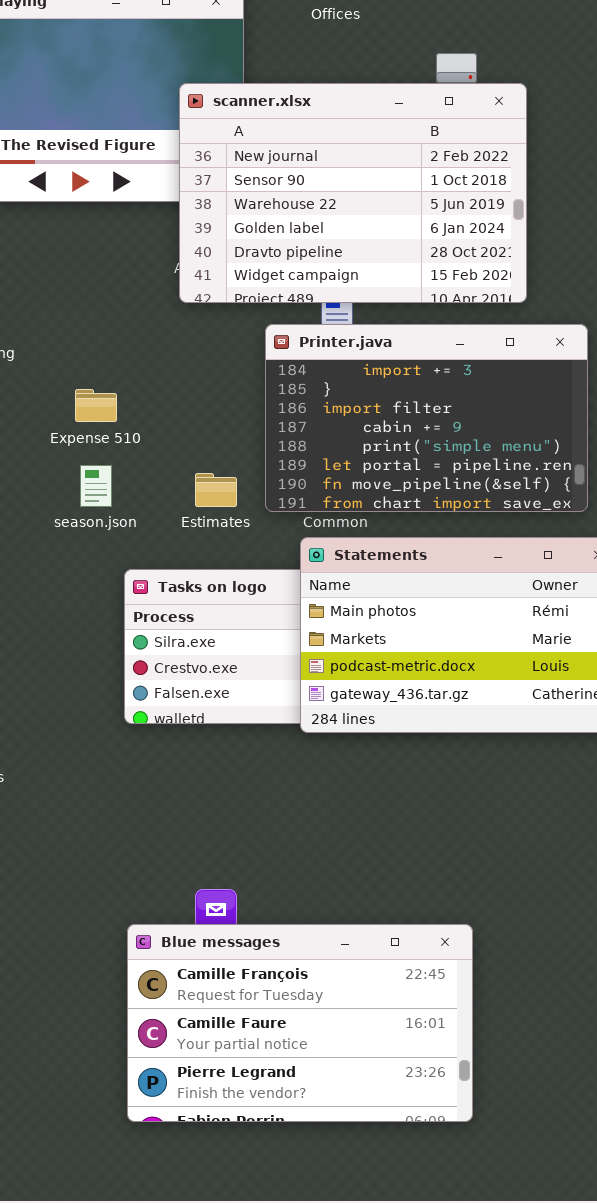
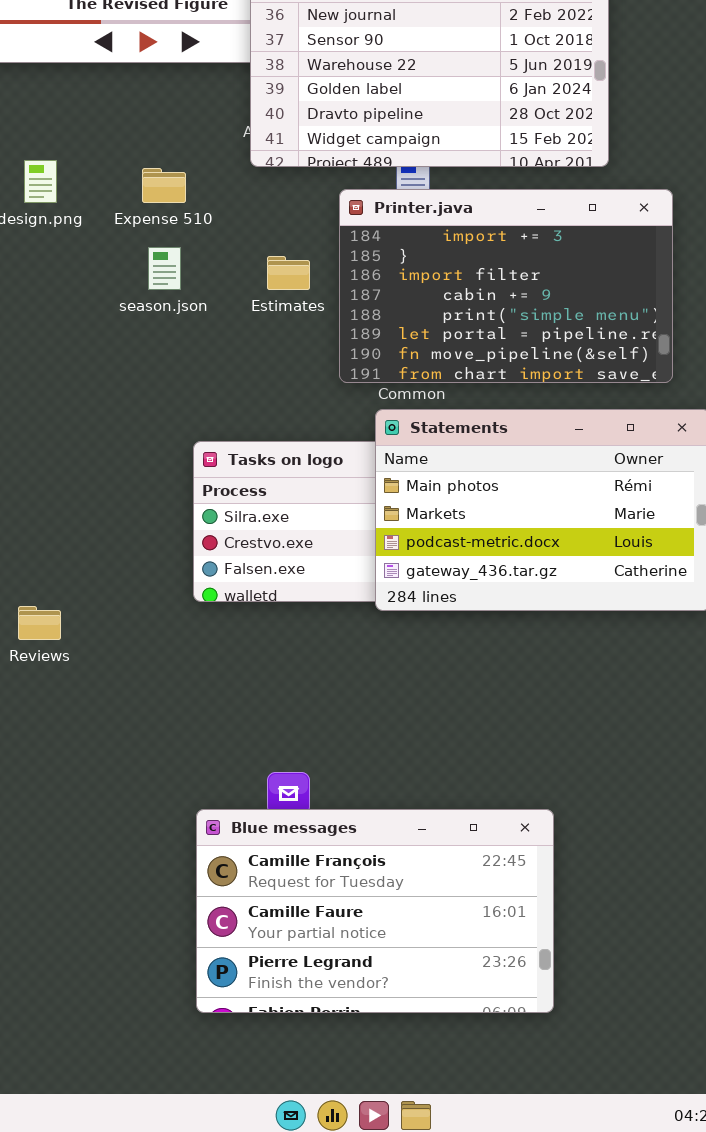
Expense 510: [75,389,117,422] -> [142,168,186,203], moved
season.json: [80,465,112,507] -> [148,247,181,290], moved
Estimates: [195,473,237,507] -> [267,256,310,290], moved

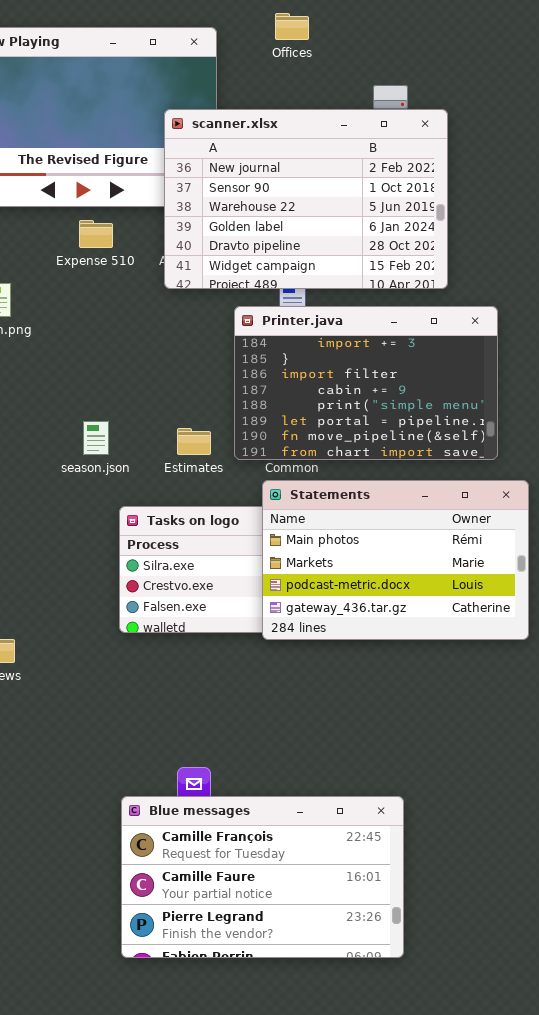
Expense 510: [142,168,186,203] -> [79,220,113,248], moved
season.json: [148,247,181,290] -> [83,421,109,455], moved
Estimates: [267,256,310,290] -> [177,428,211,455], moved

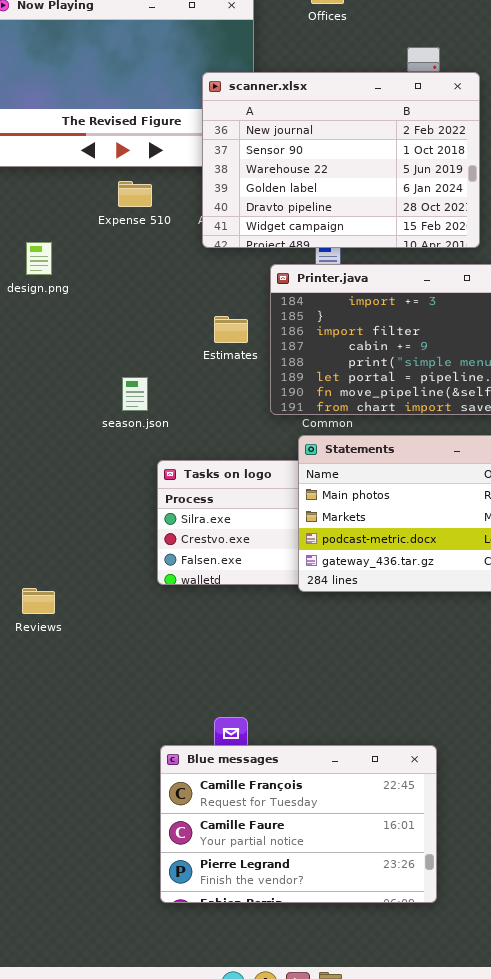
Estimates: [177,428,211,455] -> [214,316,248,343], moved

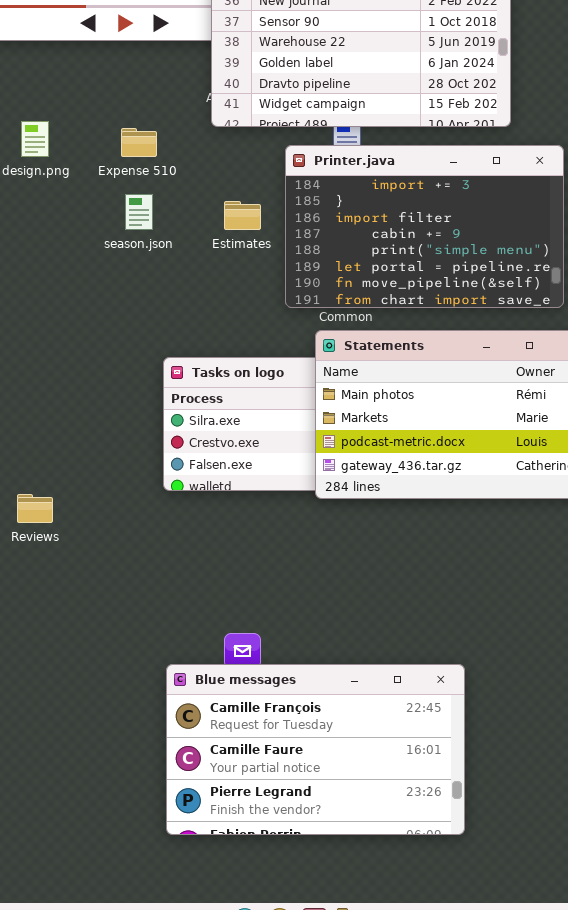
Expense 510: [118,181,152,207] -> [121,128,157,157], moved
season.json: [122,377,148,411] -> [125,194,153,230], moved

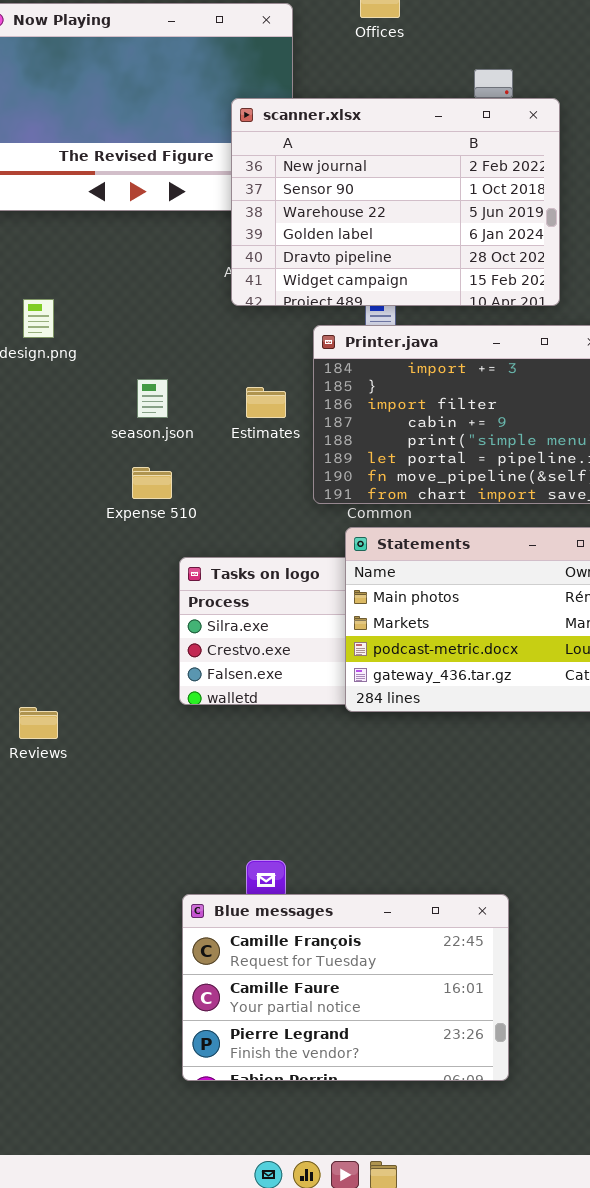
Expense 510: [121,128,157,157] -> [132,467,172,499], moved

